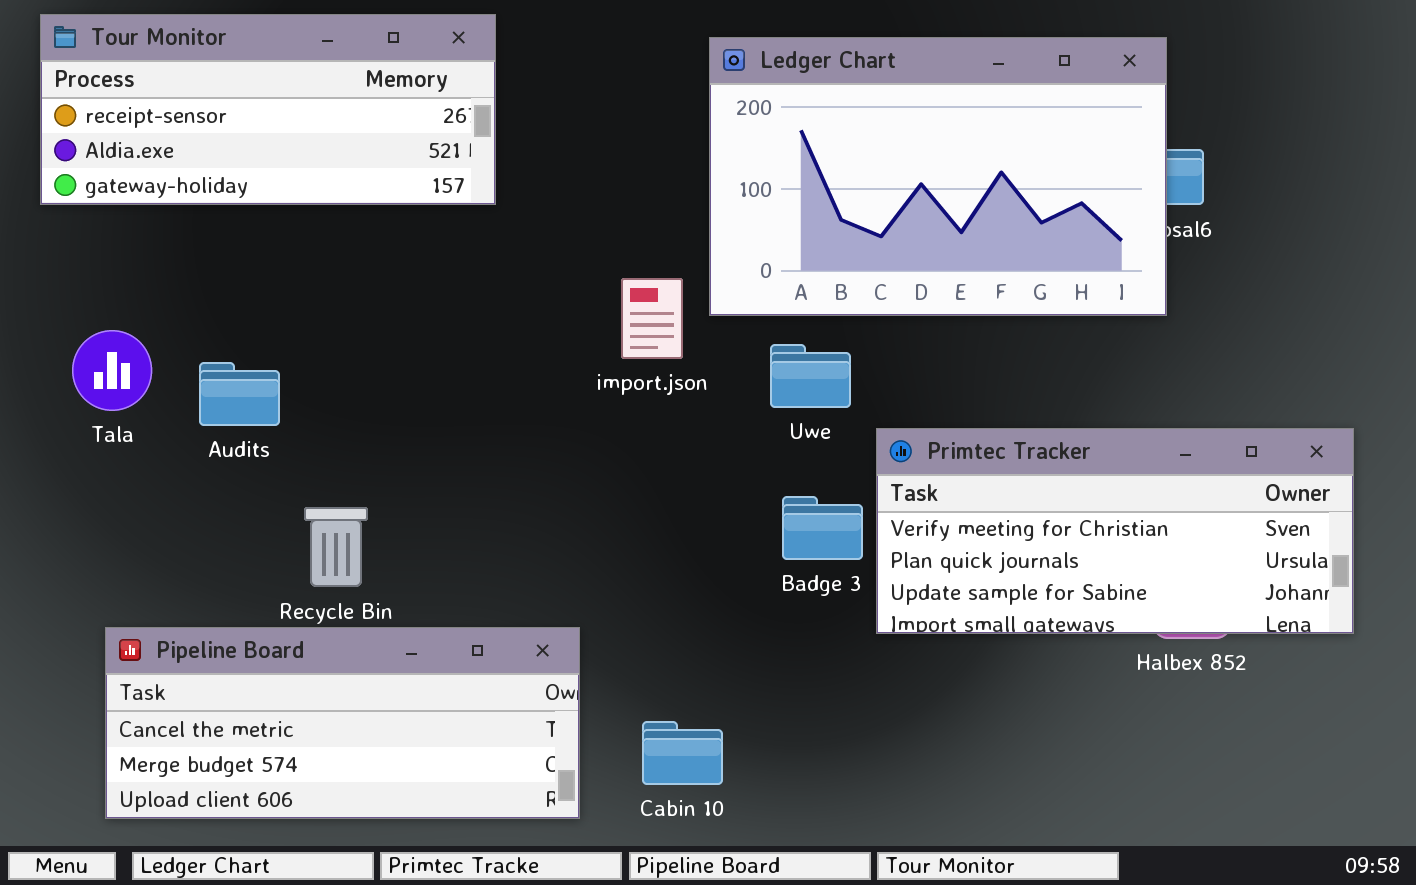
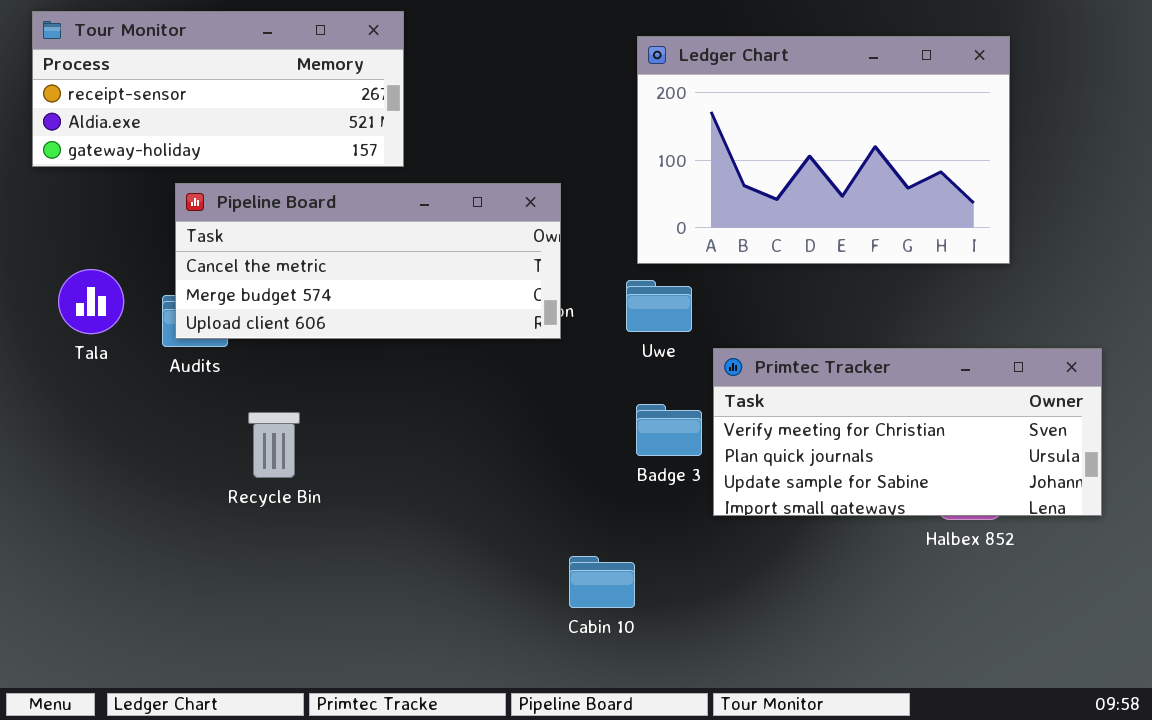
Ledger Chart: [709,37,1167,316] -> [637,36,1010,264], moved
Pipeline Board: [105,627,580,819] -> [175,183,561,339], moved
Cabin 10: [642,721,723,785] -> [569,556,635,608], moved

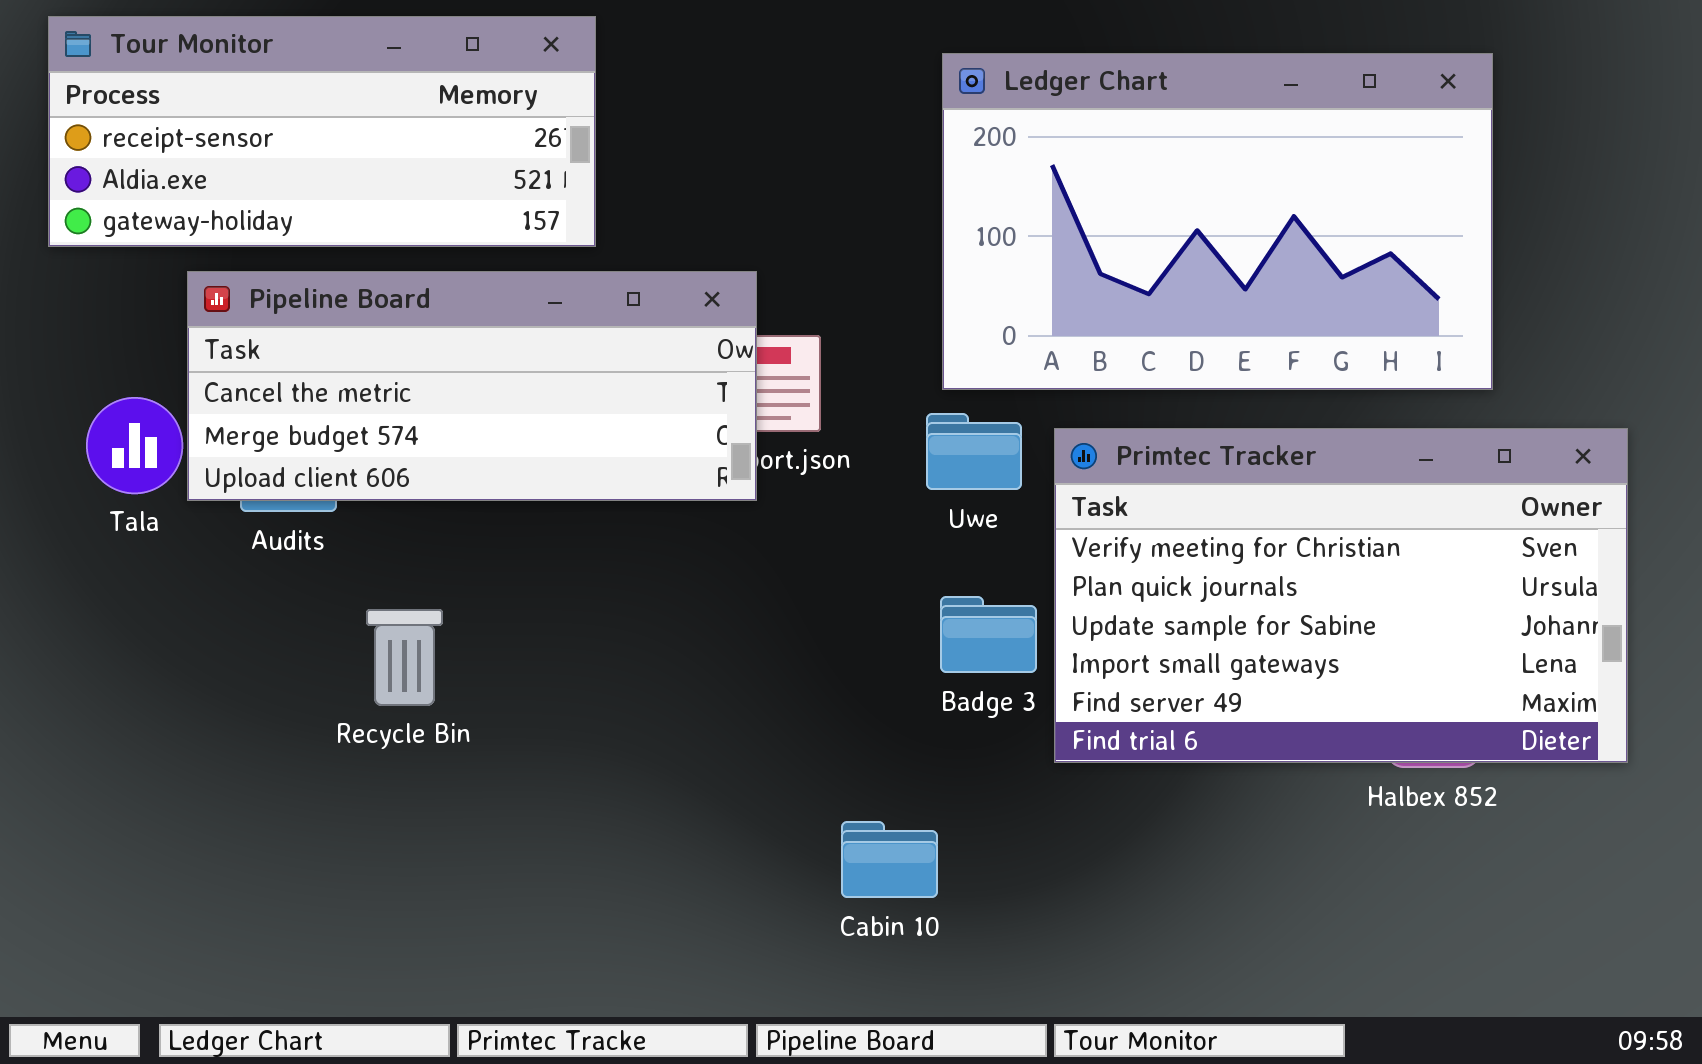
Pipeline Board: [175,183,561,339] -> [187,271,757,501], moved
Primtec Tracker: [713,348,1102,516] -> [1054,428,1628,763], resized

